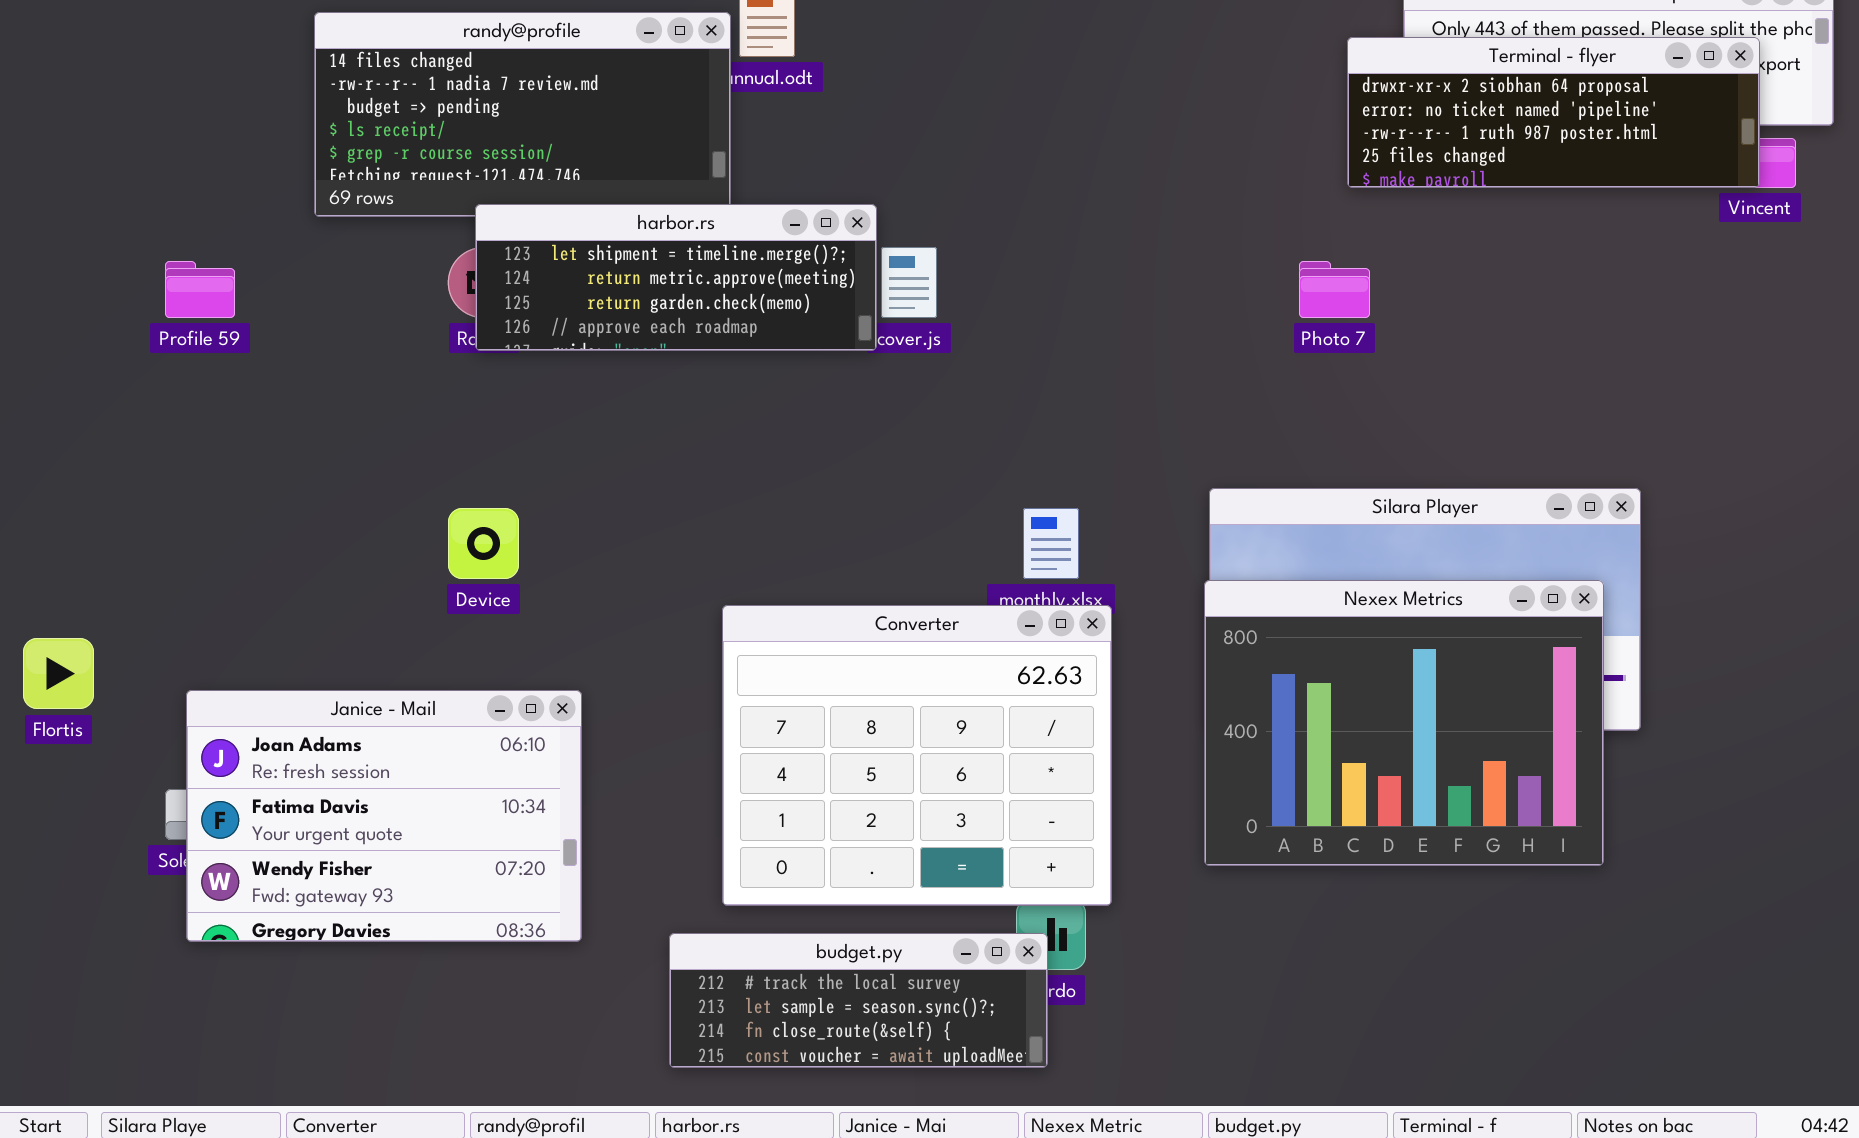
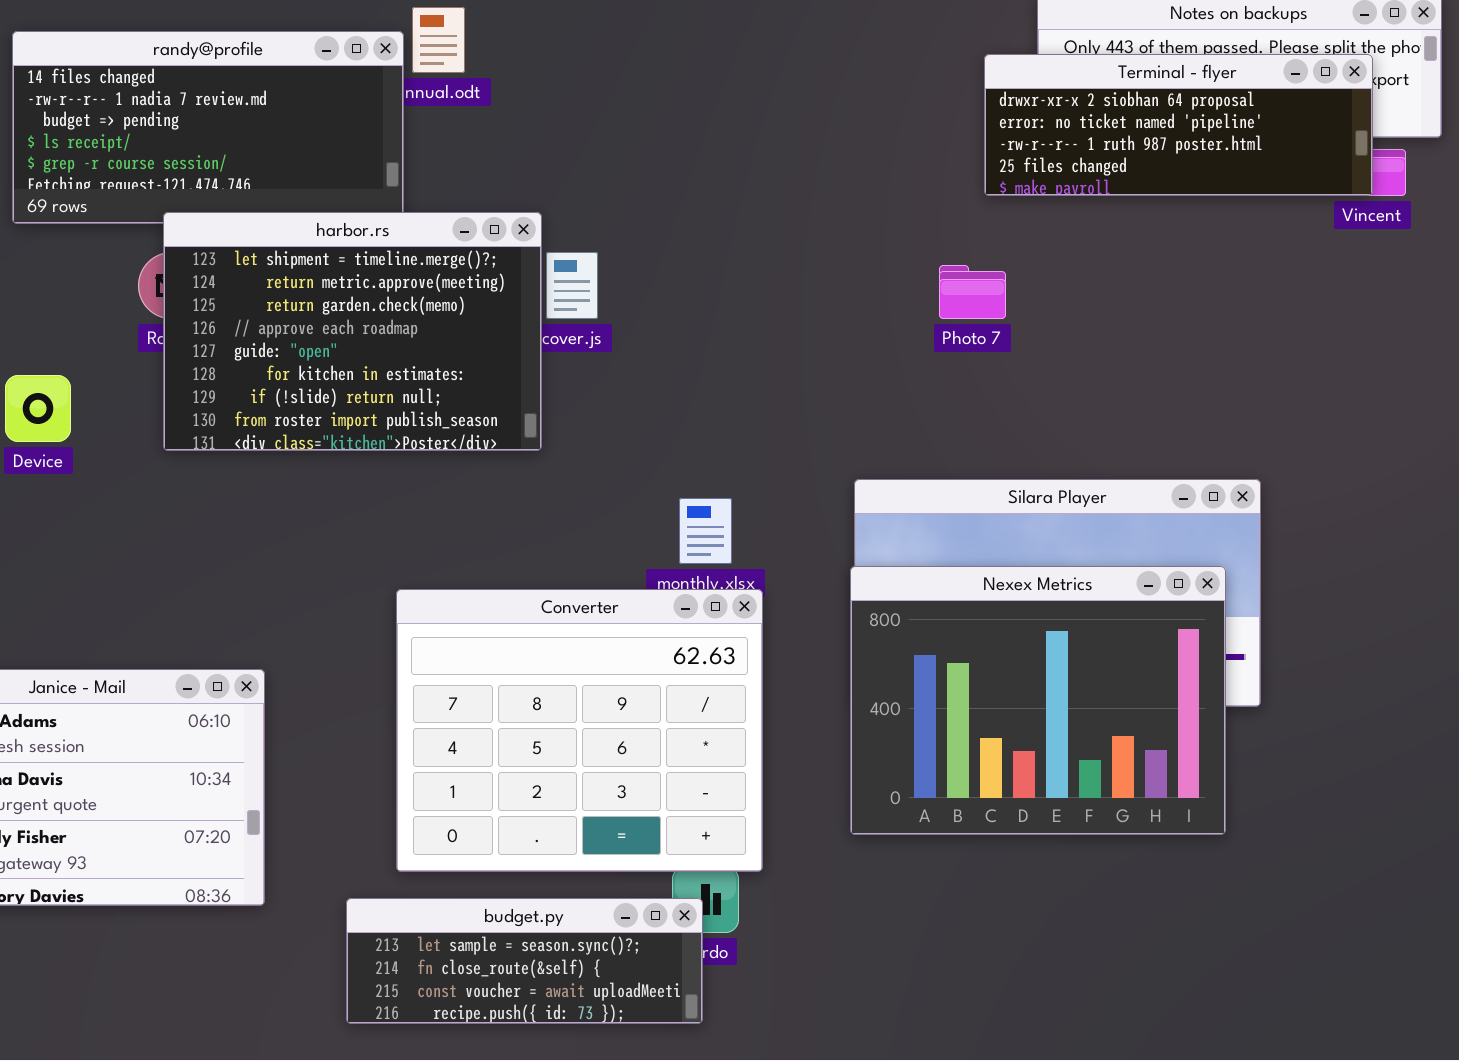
harbor.rs: [475,204,877,351] -> [163,212,542,451], resized
Device: [448,508,519,579] -> [5,375,71,442], moved
budget.py: [669,933,1048,1068] -> [346,898,703,1024], scrolled down 1 row

